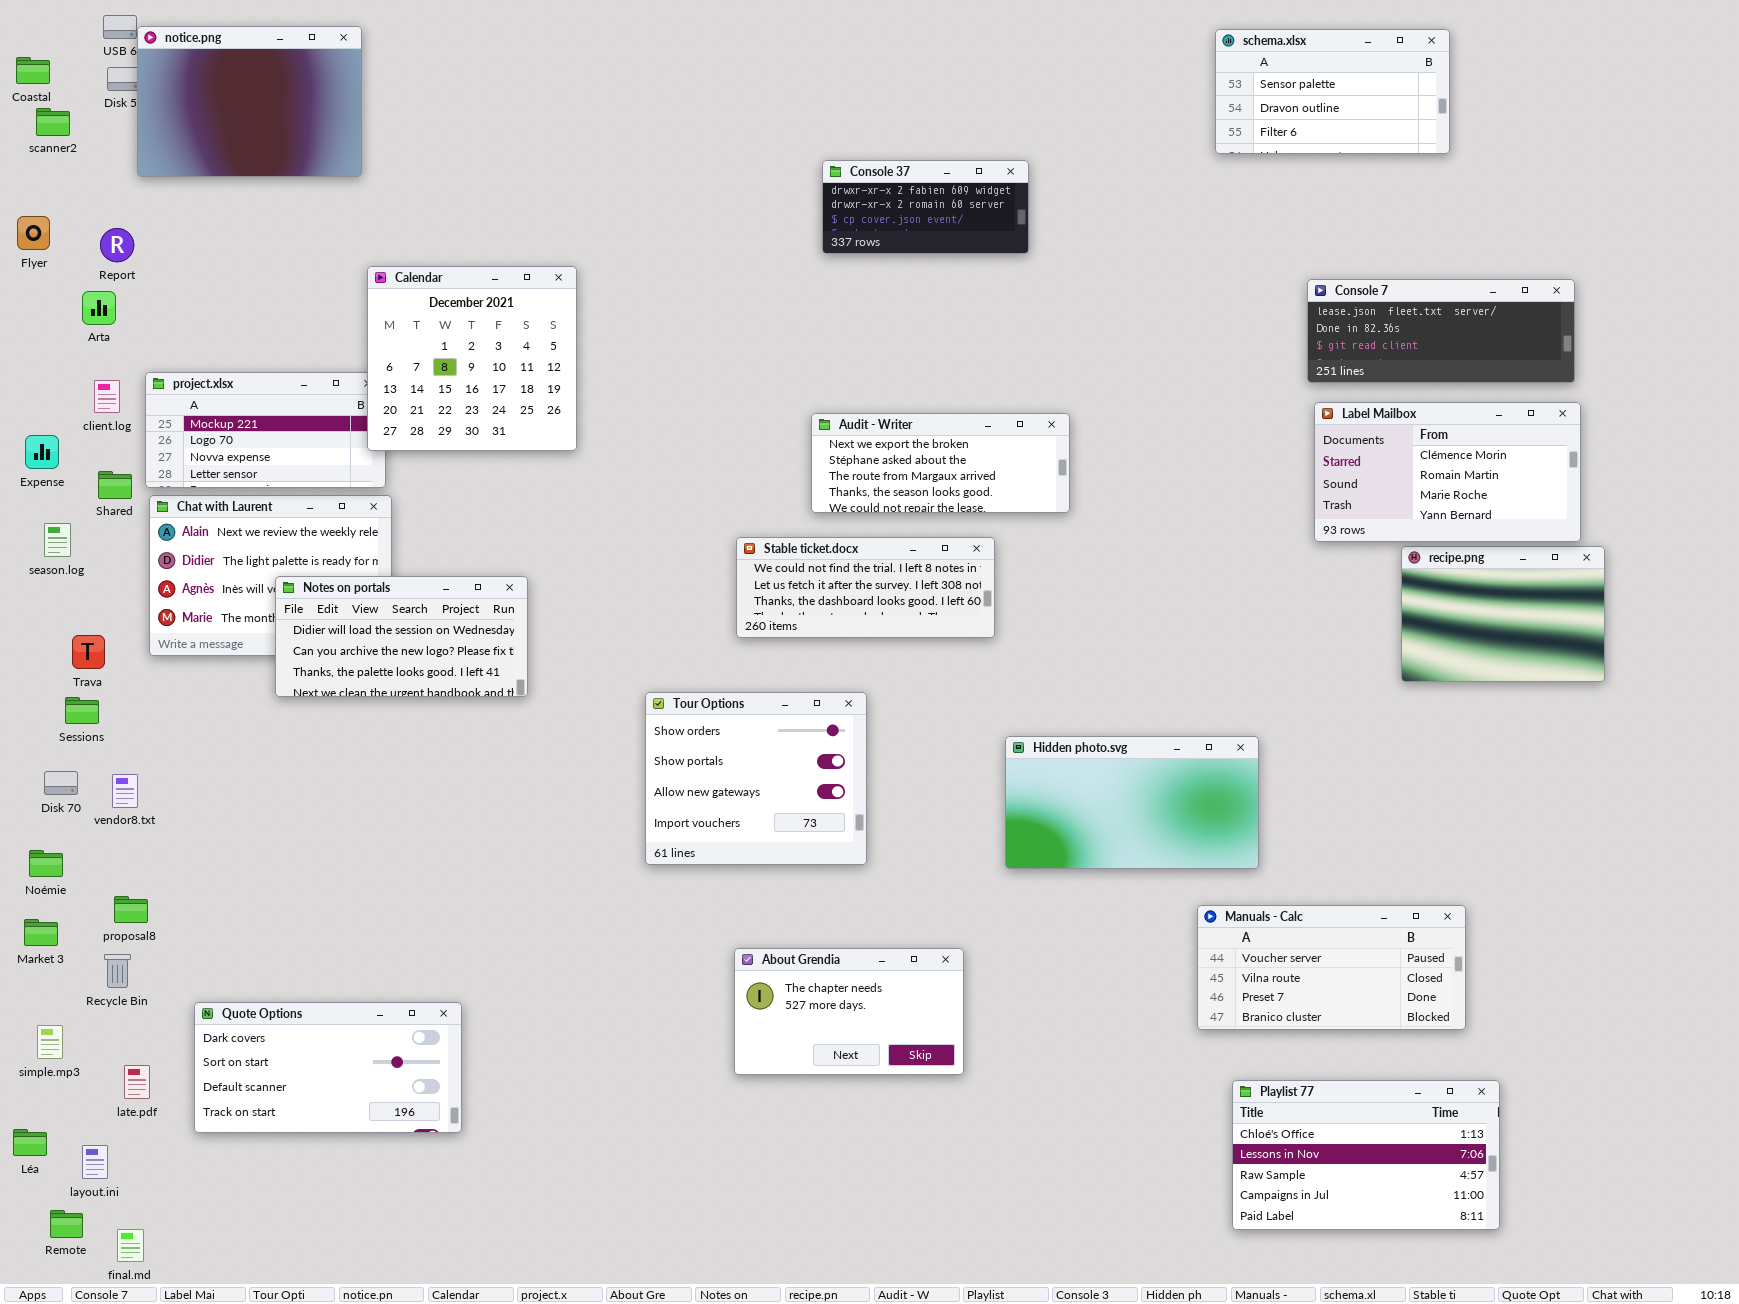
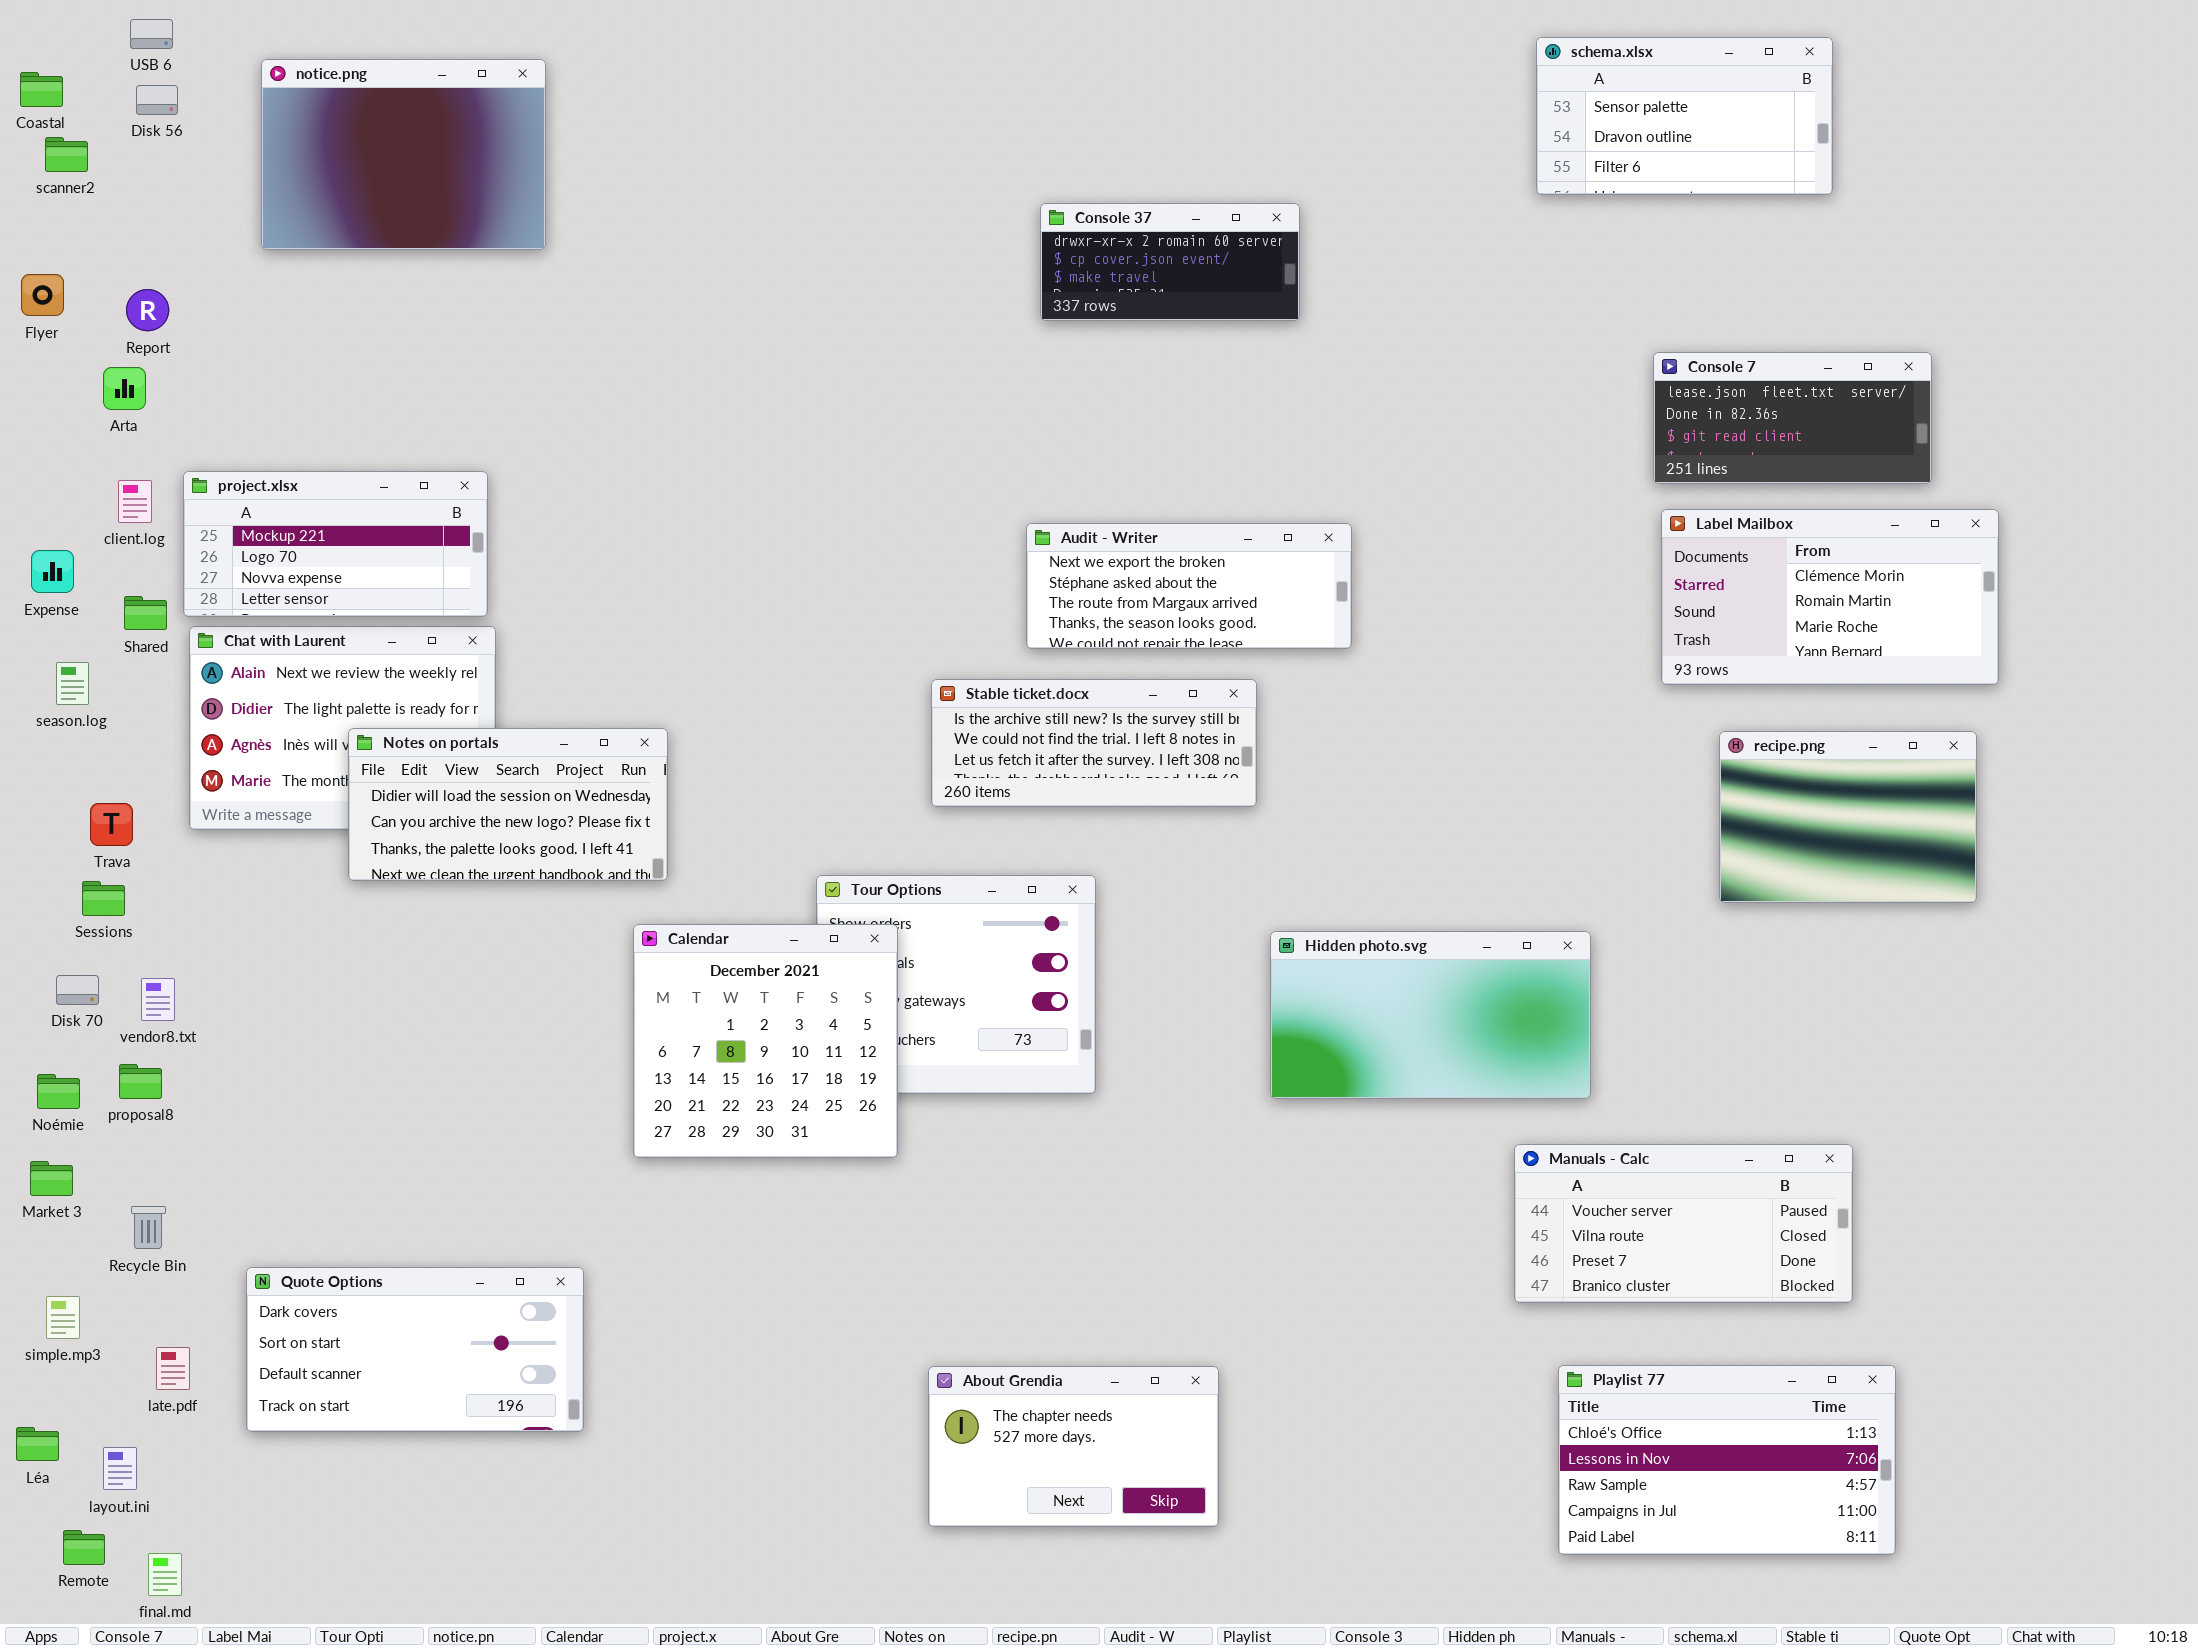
notice.png: [137,26,362,177] -> [261,59,546,250], moved
Console 37: [822,160,1029,254] -> [1040,203,1300,321], scrolled down 1 row
Calendar: [367,266,577,451] -> [633,924,898,1158], moved
Console 7: [1307,279,1575,383] -> [1653,352,1932,484], resized
Stable ticket.docx: [736,537,995,638] -> [931,679,1257,807], scrolled up 1 row
recipe.png: [1401,546,1605,682] -> [1719,731,1977,903], moved
proposal8: [114,896,148,923] -> [119,1064,162,1099], moved
About Grendia: [734,948,964,1075] -> [928,1366,1219,1527], moved

